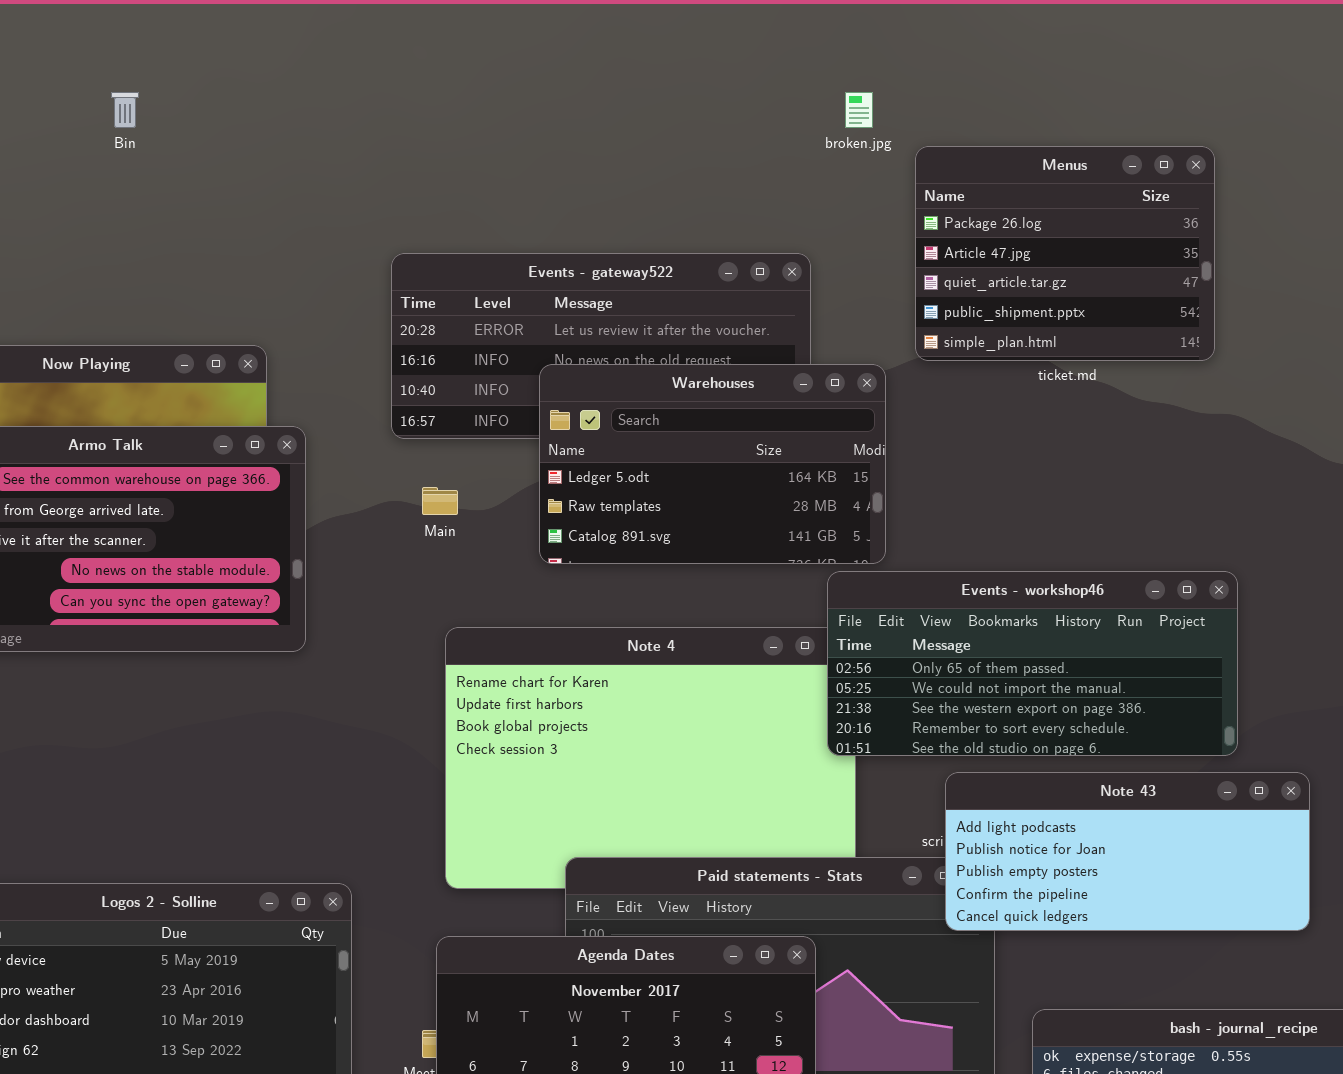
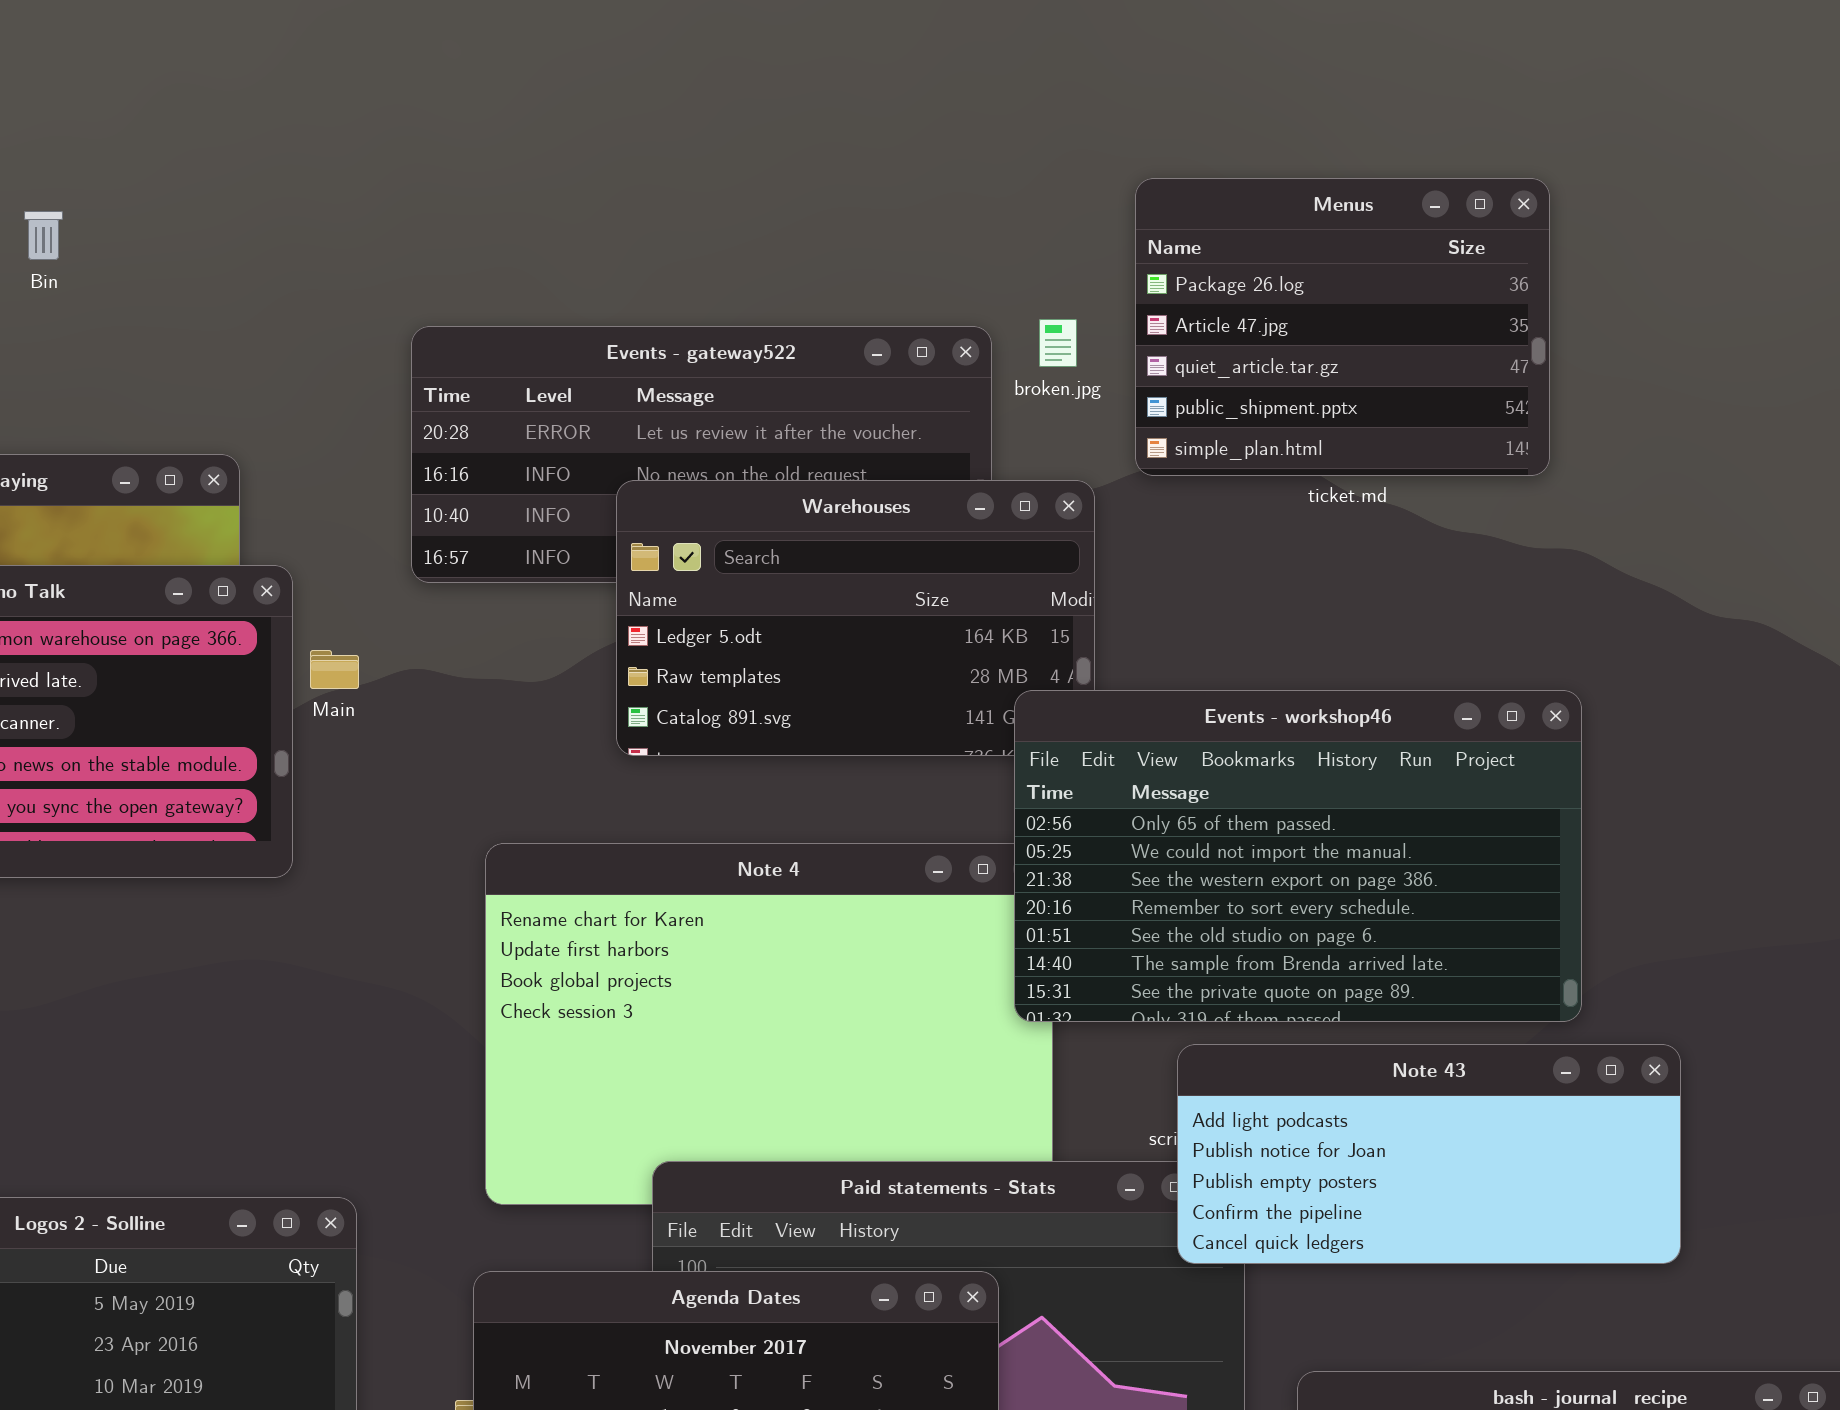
Bin: [111,92,139,128] -> [24,211,63,260], moved
broken.jpg: [845,92,873,128] -> [1039,319,1077,367], moved
Main: [422,487,458,515] -> [310,650,359,689], moved
Events - workshop46: [827,571,1238,756] -> [1014,690,1582,1022], resized

